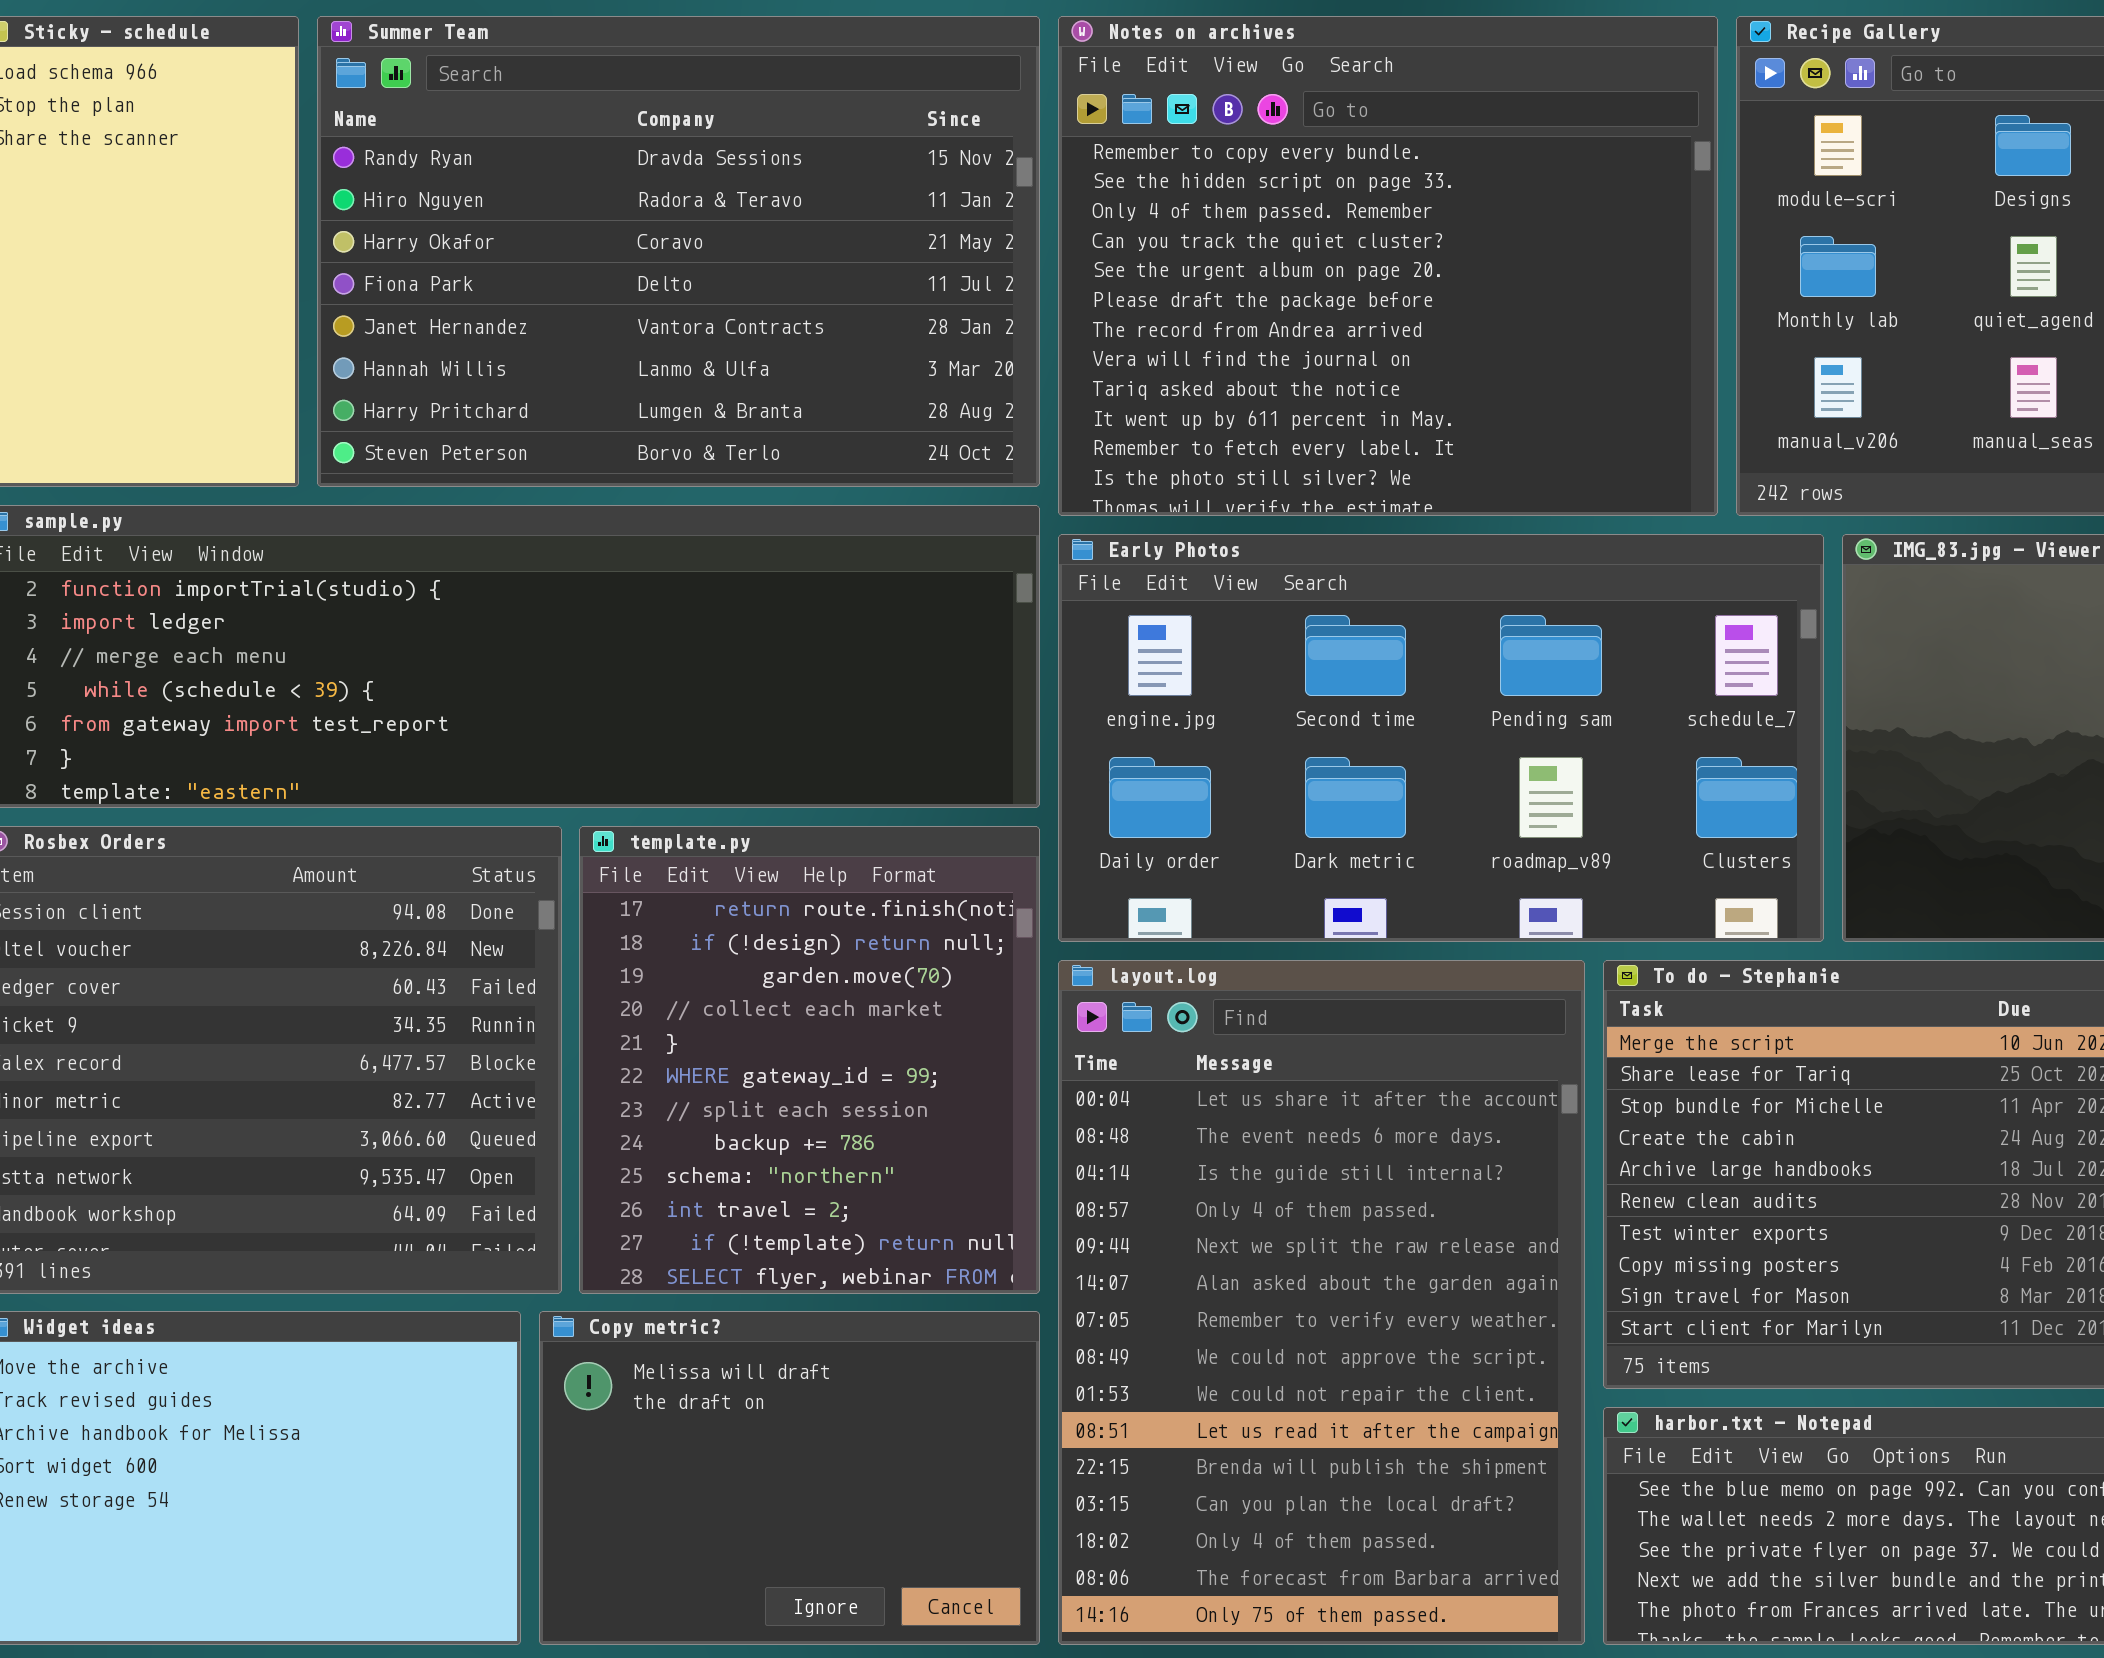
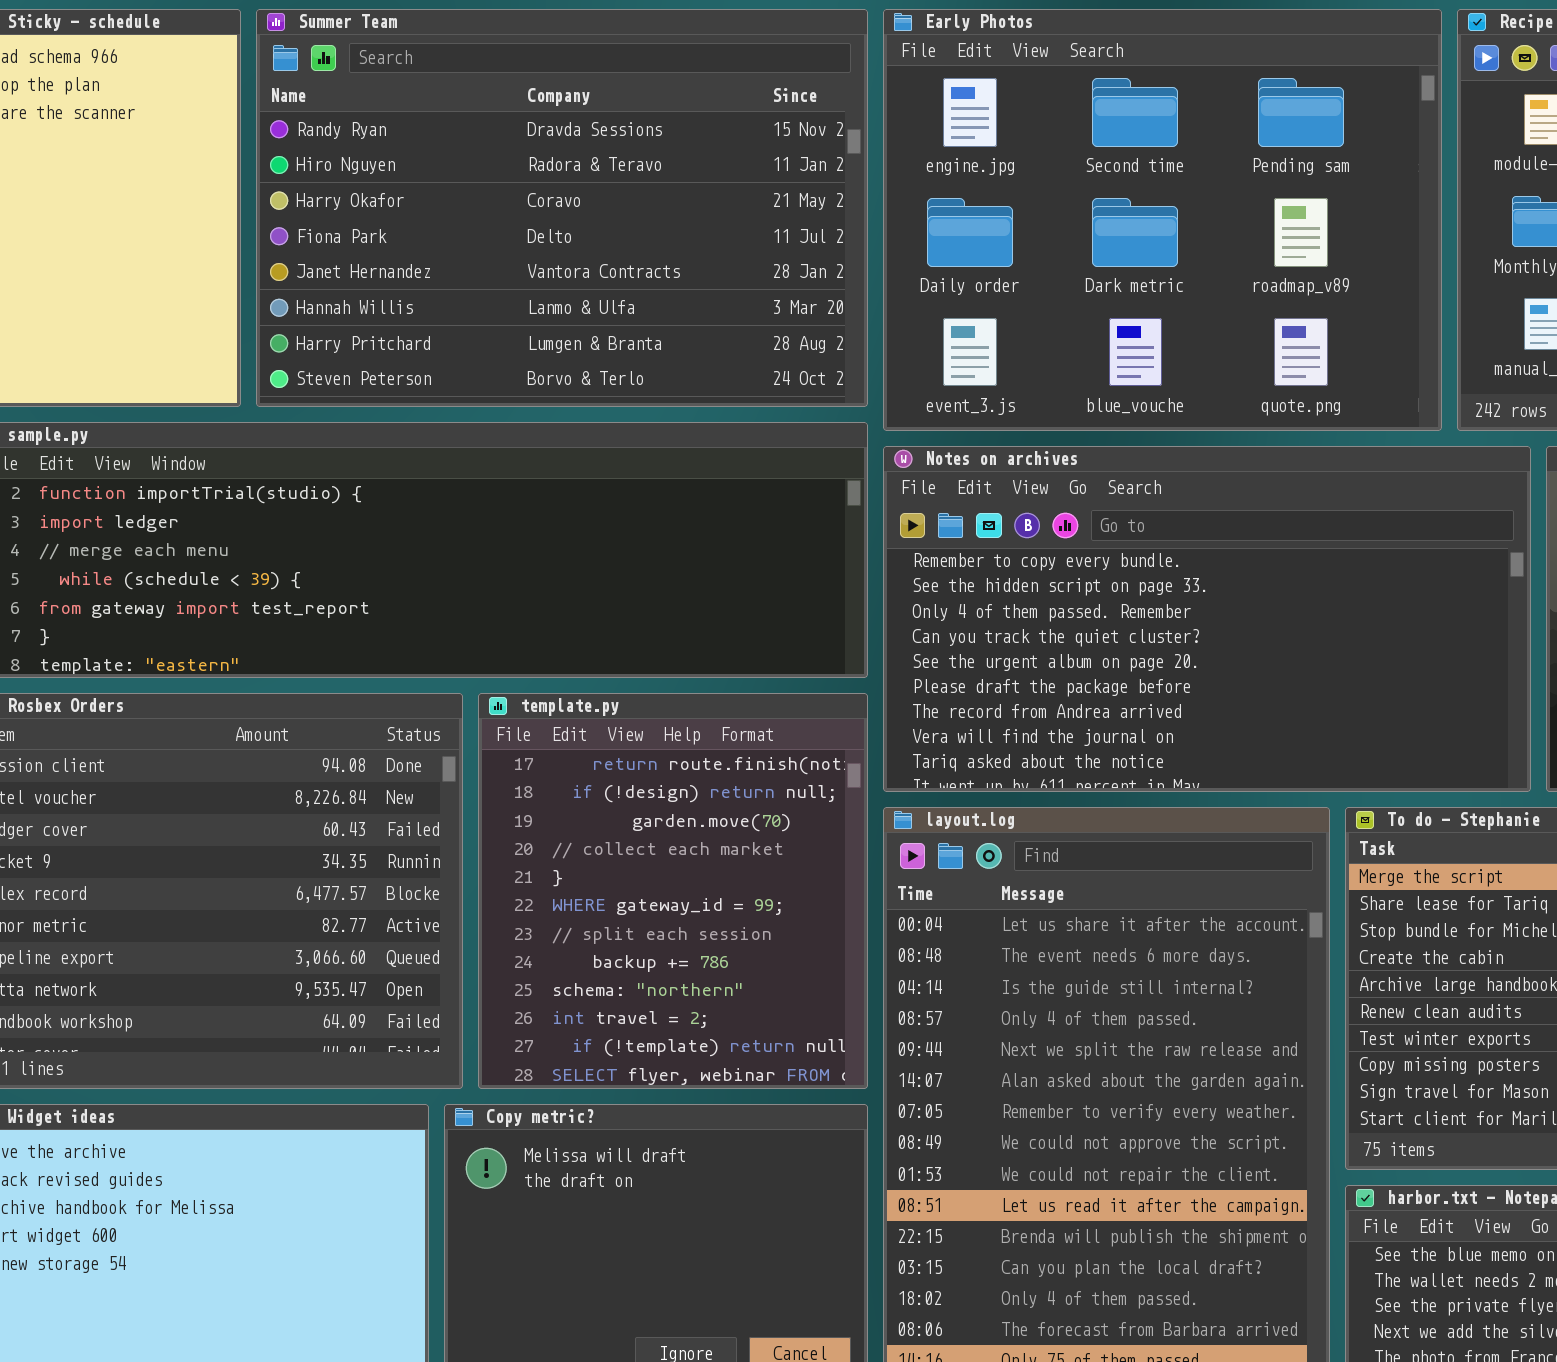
Notes on archives: [1058,16,1718,516] -> [883,446,1531,792], moved, resized
Early Photos: [1058,534,1824,942] -> [883,9,1442,431], moved, resized

